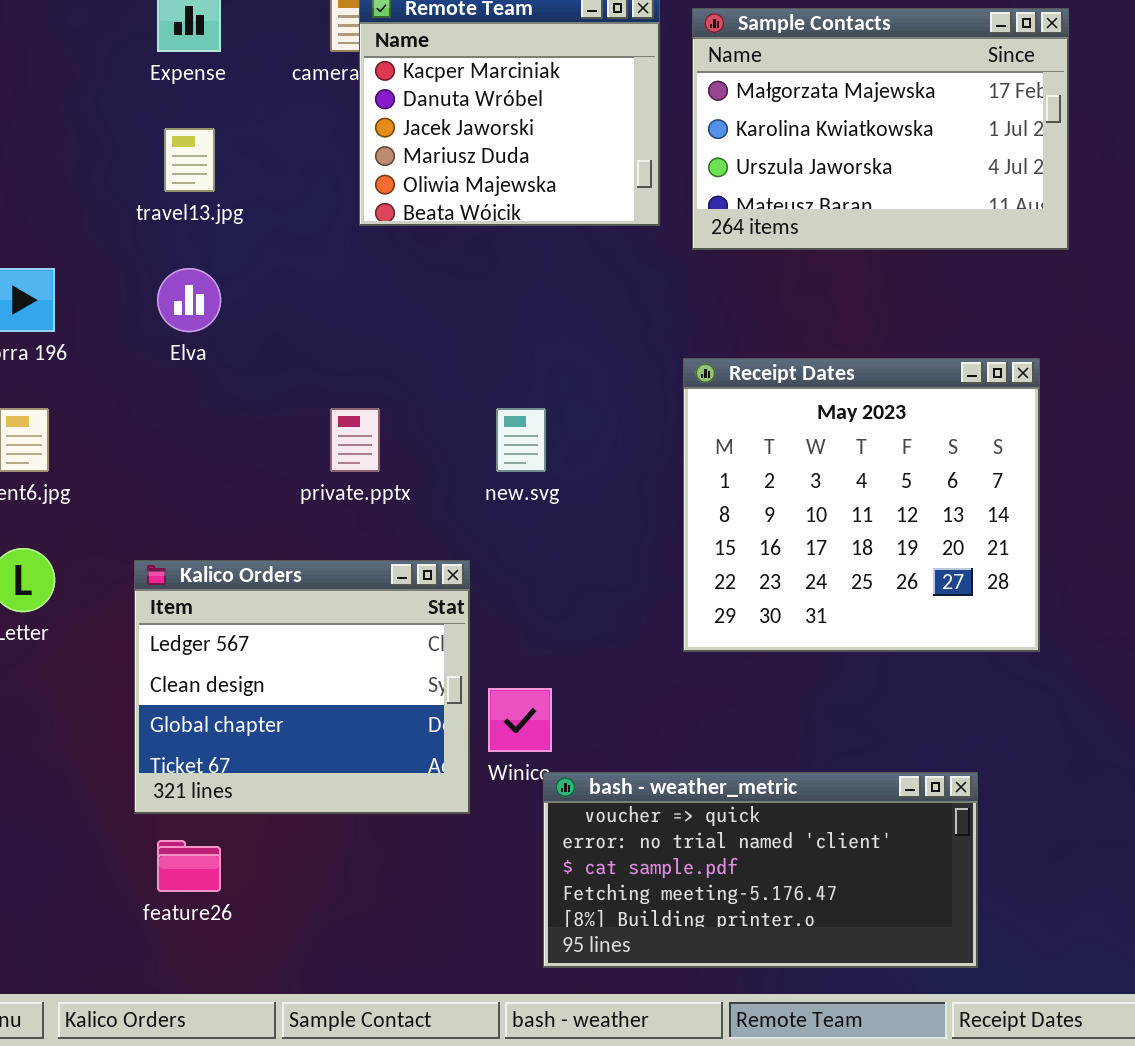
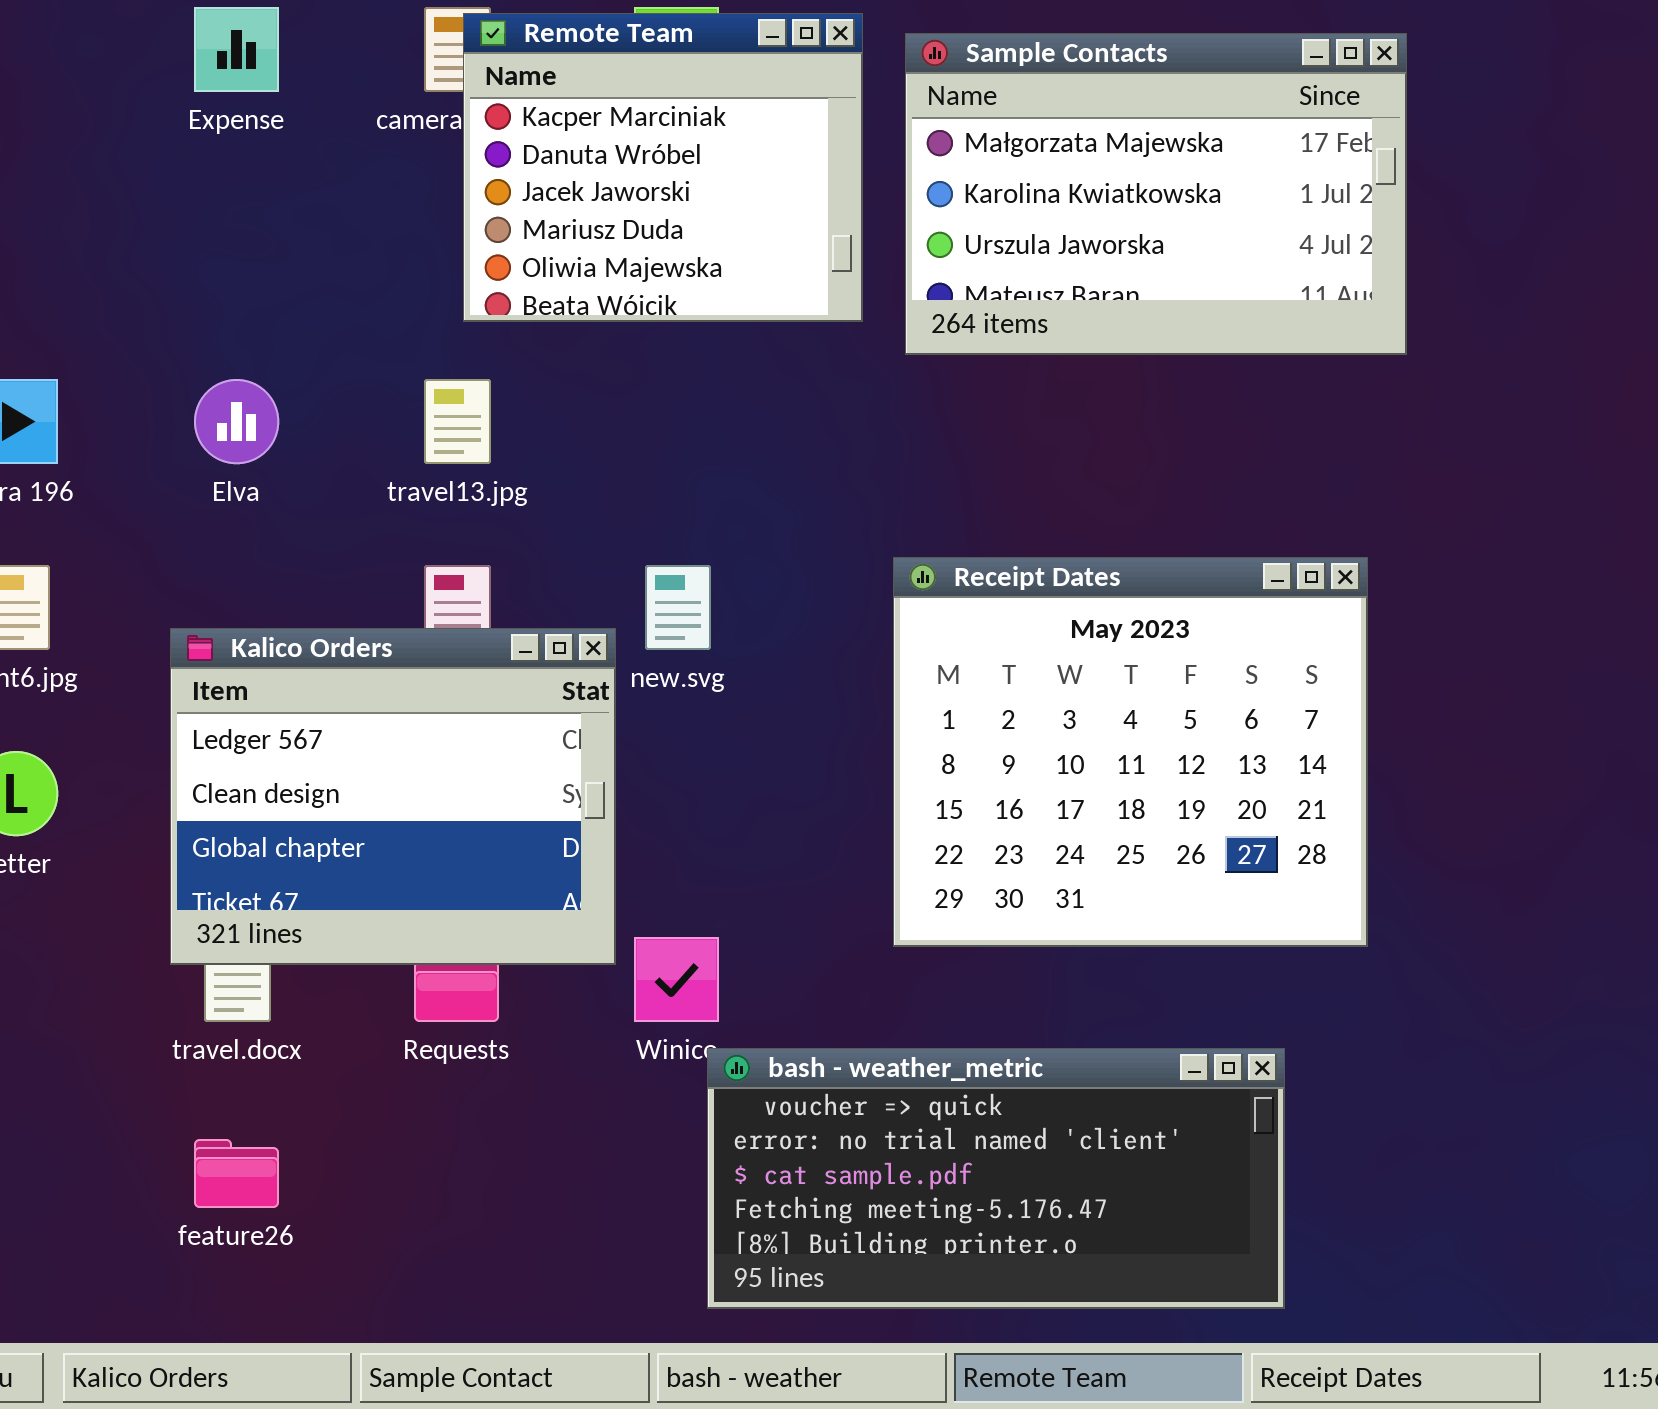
travel13.jpg: [164,128,215,192] -> [424,379,491,464], moved
Receipt Dates: [683,358,1040,652] -> [893,557,1368,947], moved
Kalico Orders: [134,560,470,814] -> [170,628,616,965], moved

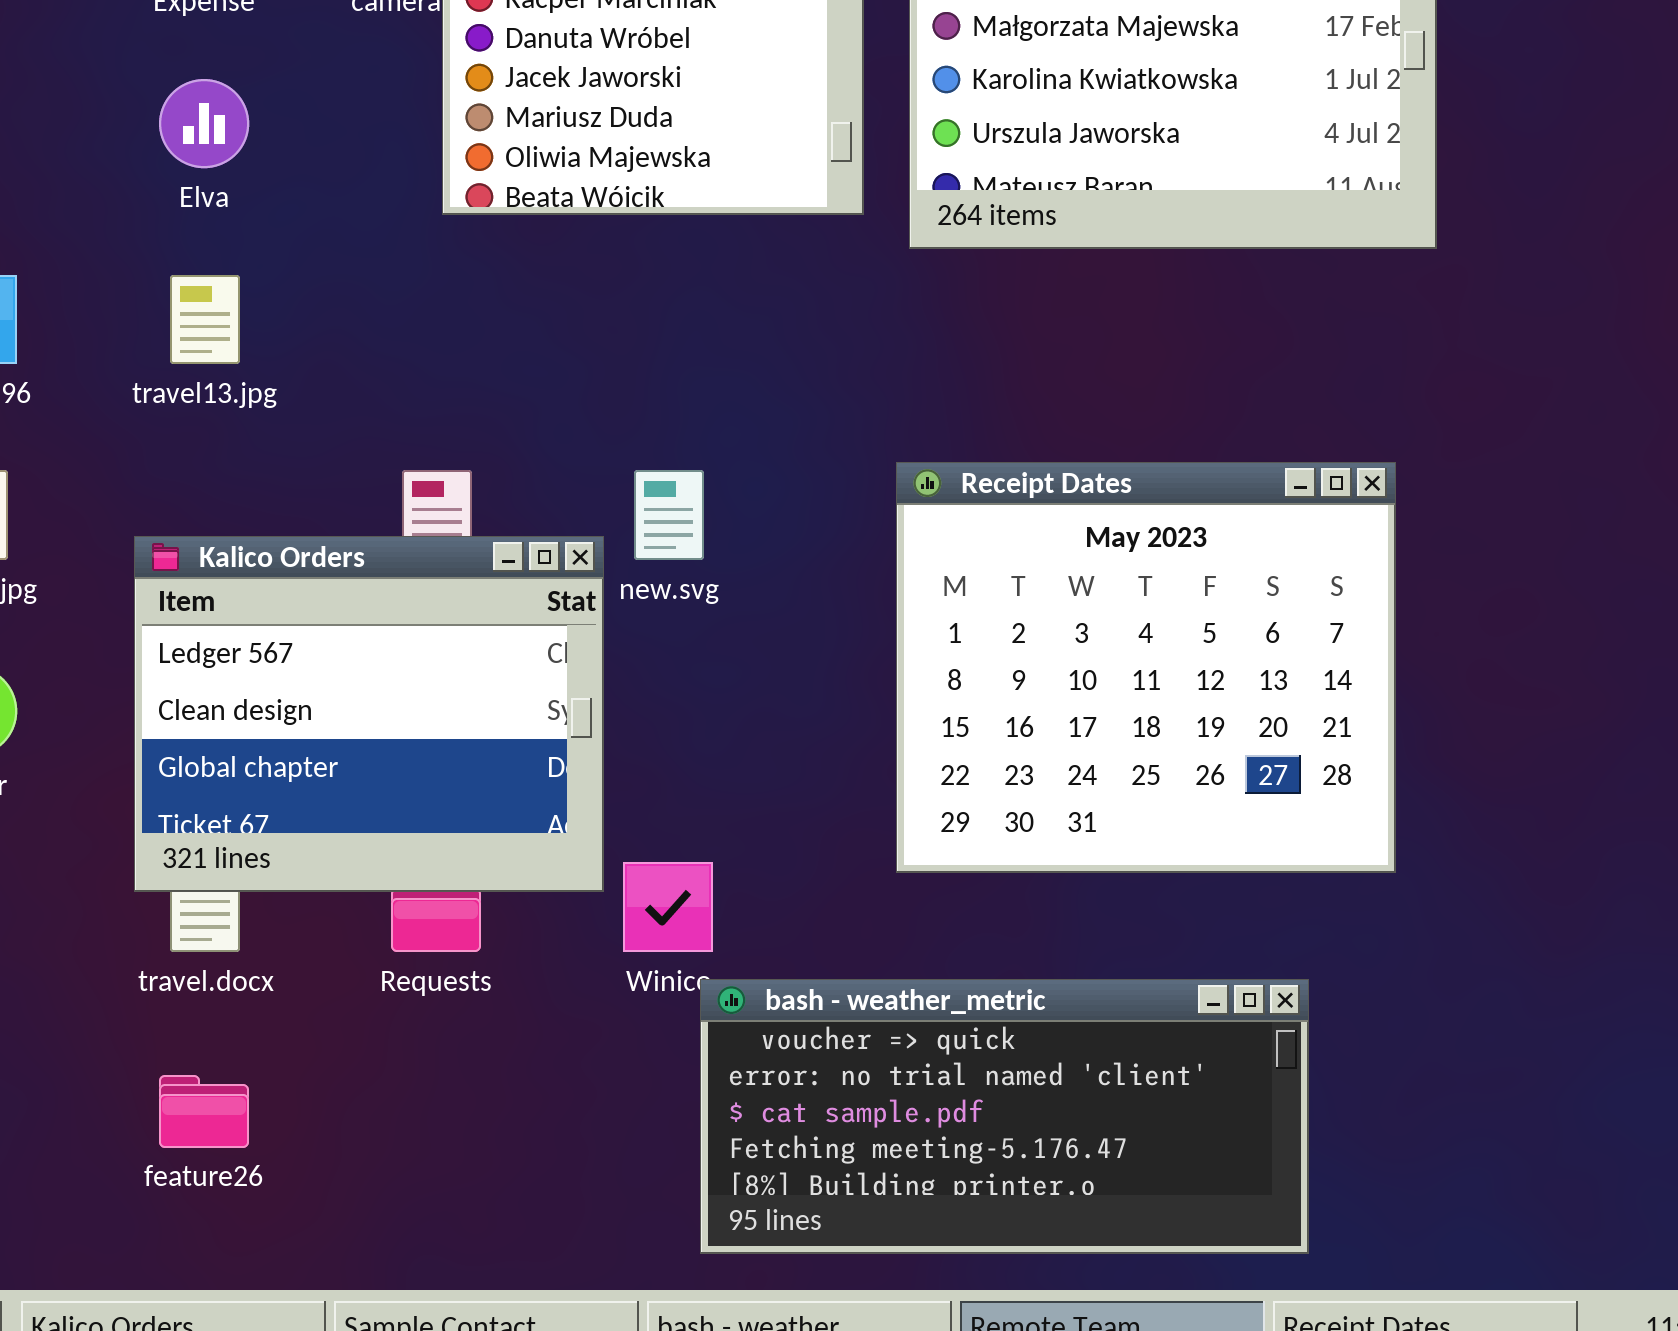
Elva: [194,379,279,464] -> [159,79,249,168], moved
travel13.jpg: [424,379,491,464] -> [170,275,240,364], moved

